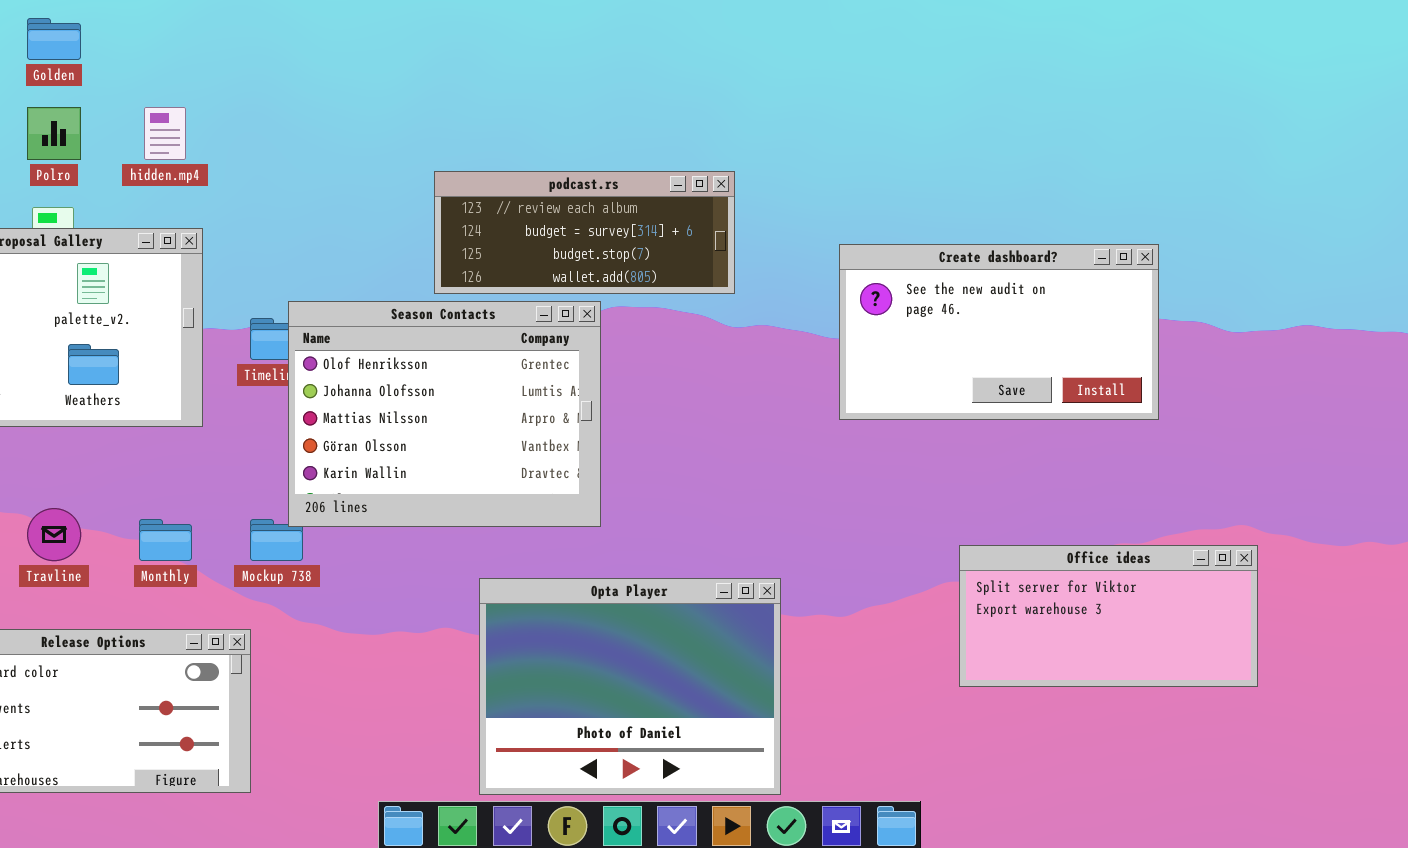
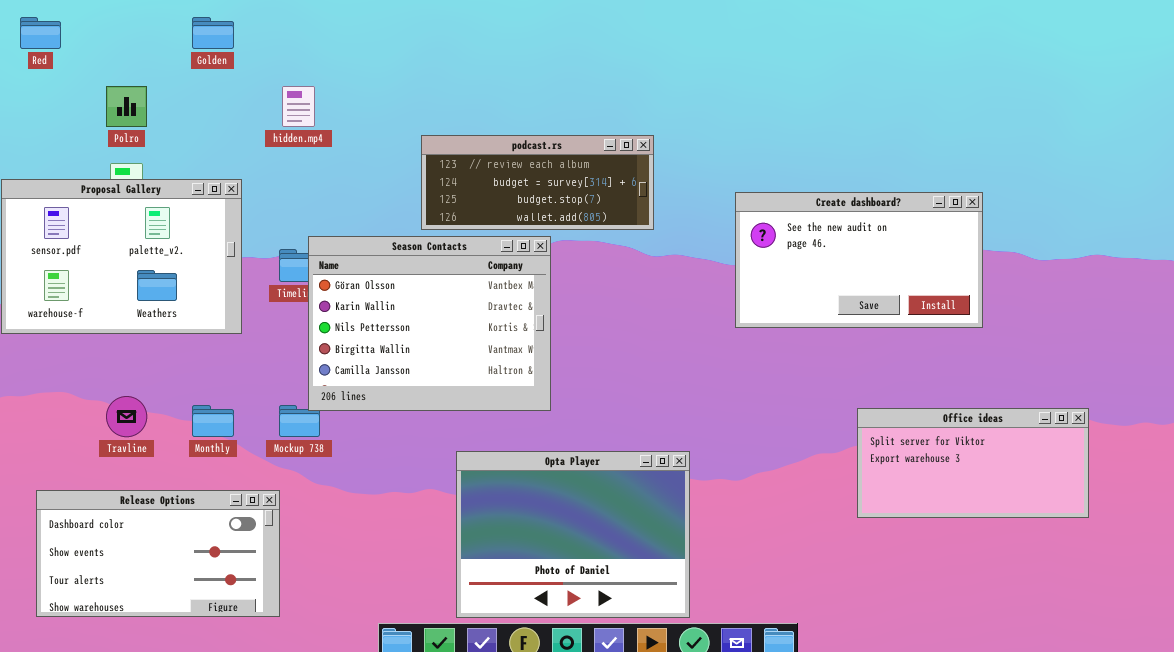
Golden: [27,18,81,60] -> [192,17,234,49], moved
hidden.mp4: [144,107,186,160] -> [282,86,315,127], moved
Season Contacts: [288,301,601,527] -> [308,236,551,411], scrolled down 3 rows
Office ideas: [959,545,1258,687] -> [857,408,1089,518], moved

